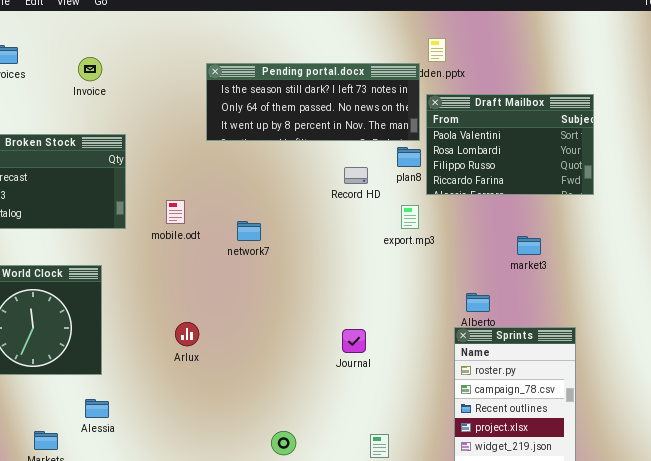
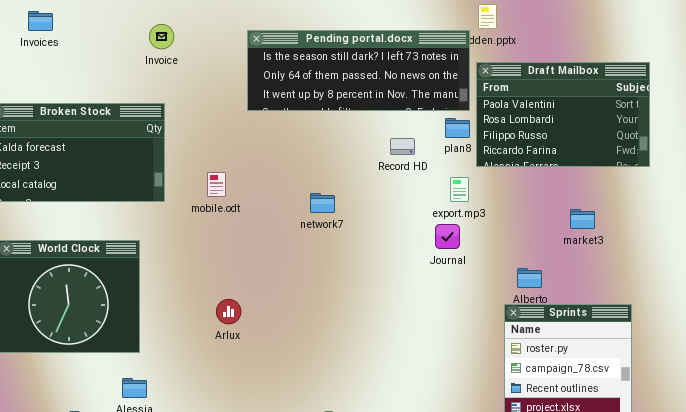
Invoice: [78,57,102,81] -> [149,24,174,49], moved
network7: [237,221,261,241] -> [310,193,335,213], moved
Journal: [342,329,366,353] -> [435,224,460,249], moved

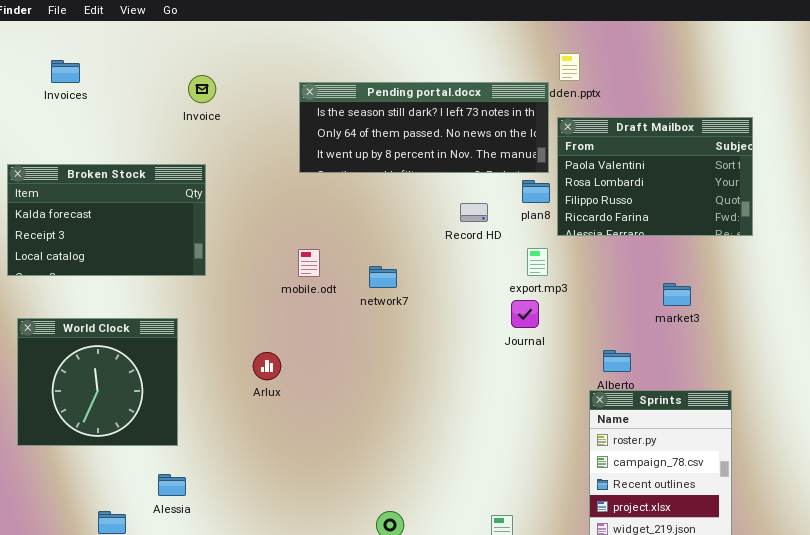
mobile.odt: [207,172,226,197] -> [298,249,320,277], moved
Arlux: [216,299,241,324] -> [253,352,281,380], moved

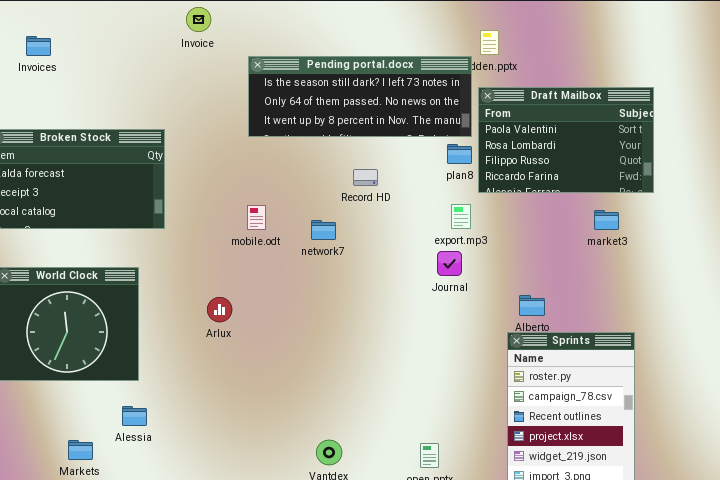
Invoice: [188,75,216,103] -> [186,7,211,32], moved
Record HD: [460,203,488,222] -> [353,169,378,186], moved
market3: [663,283,691,306] -> [594,210,619,230], moved

